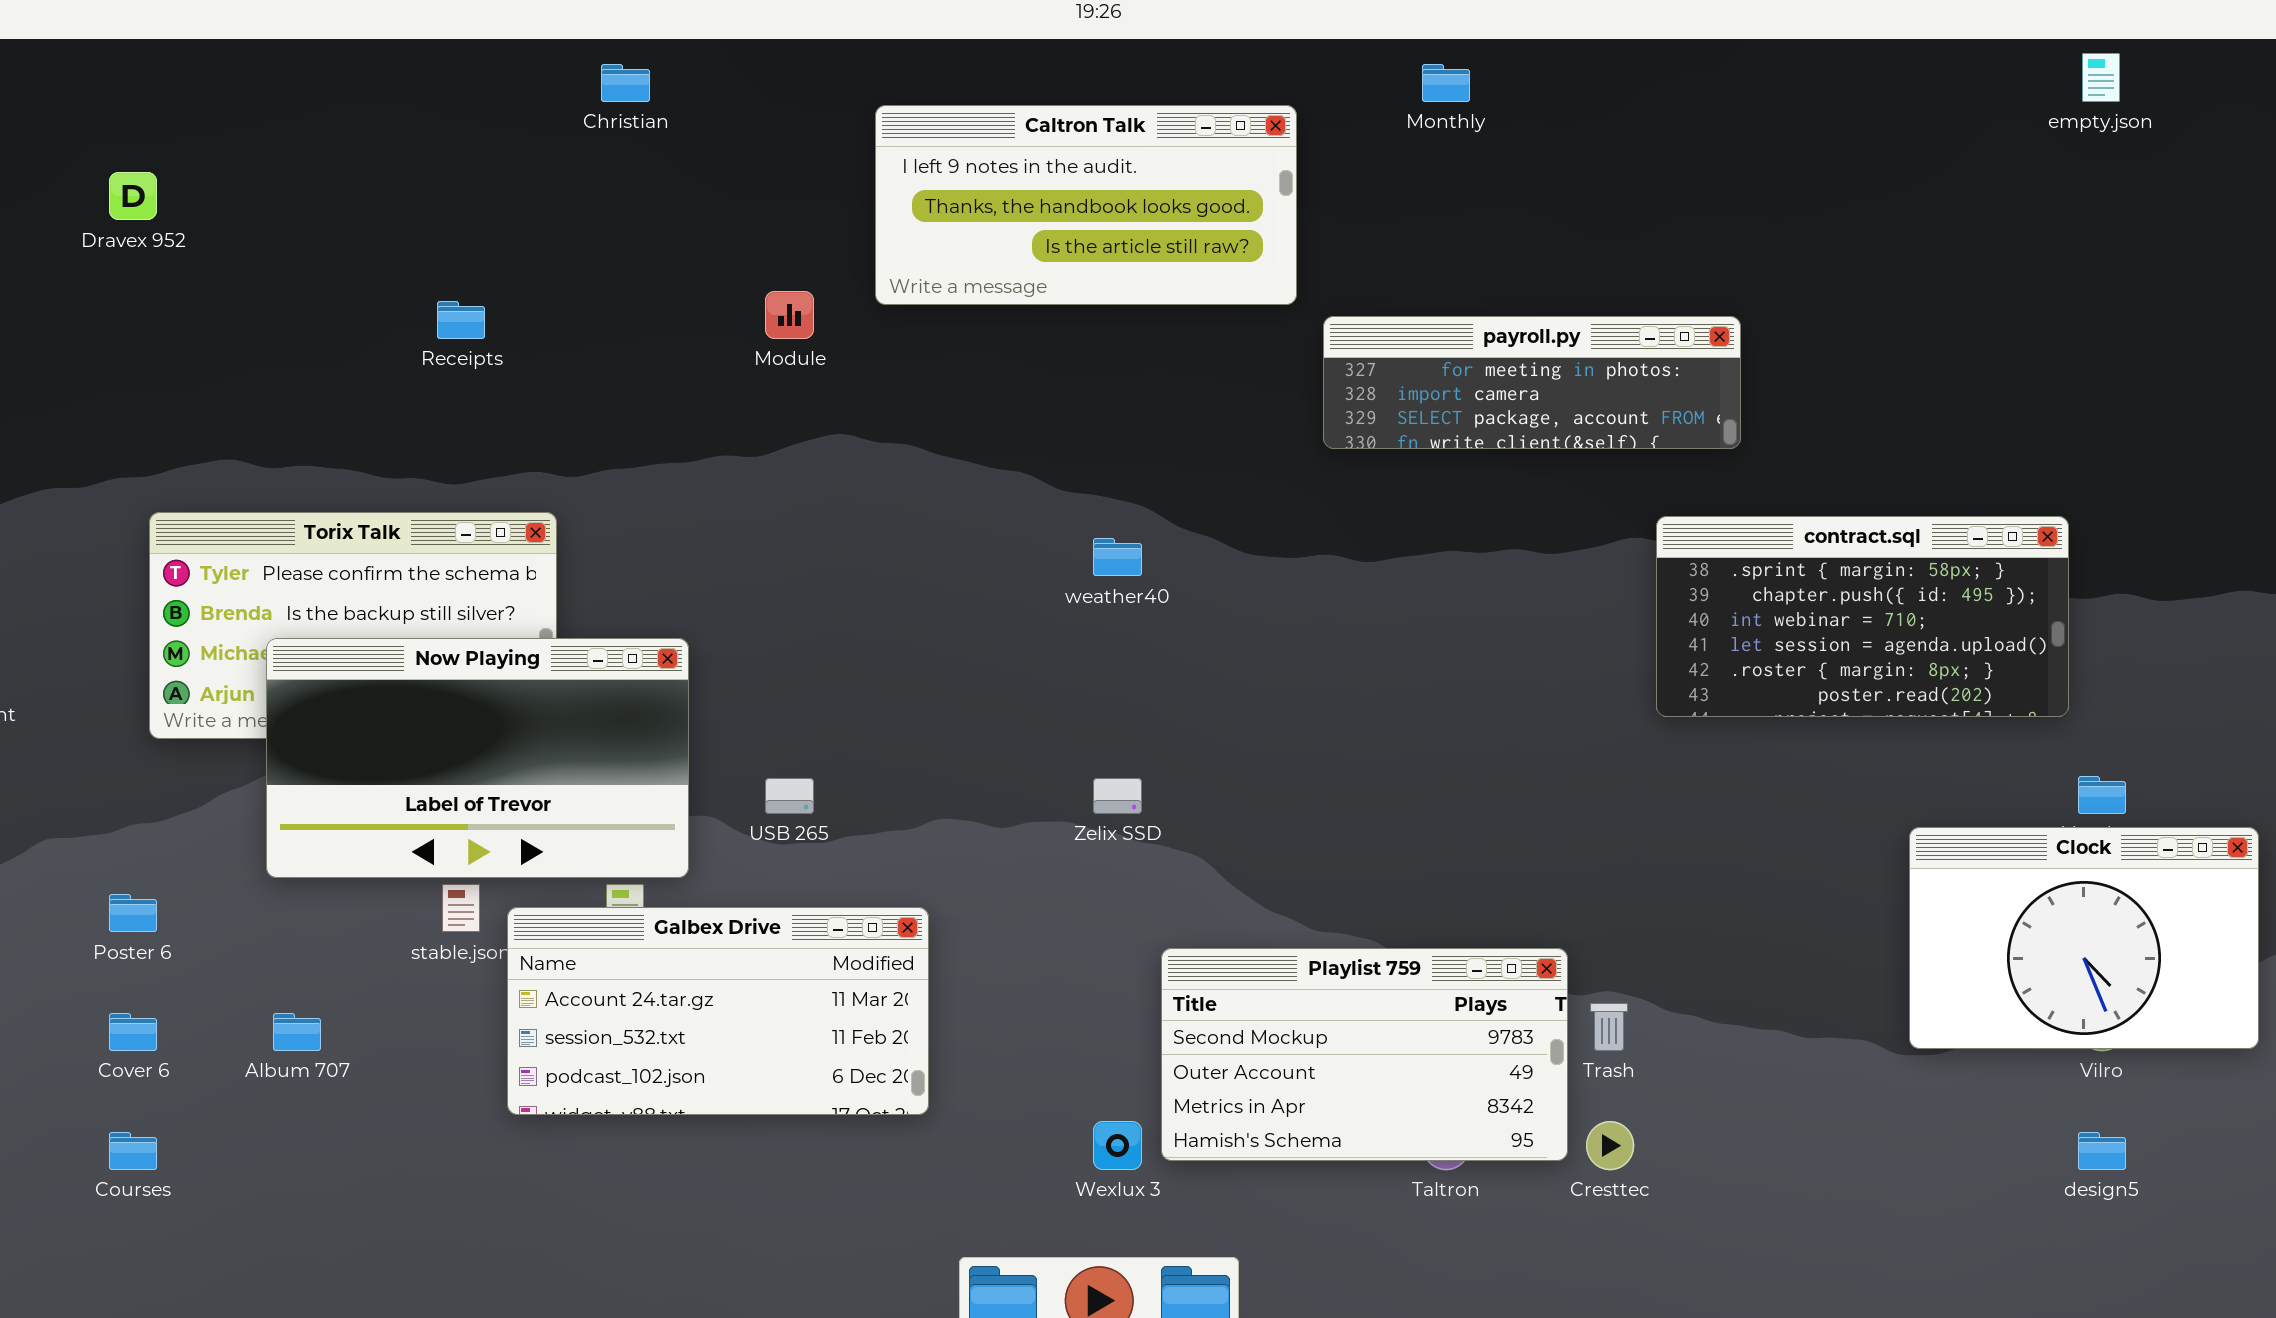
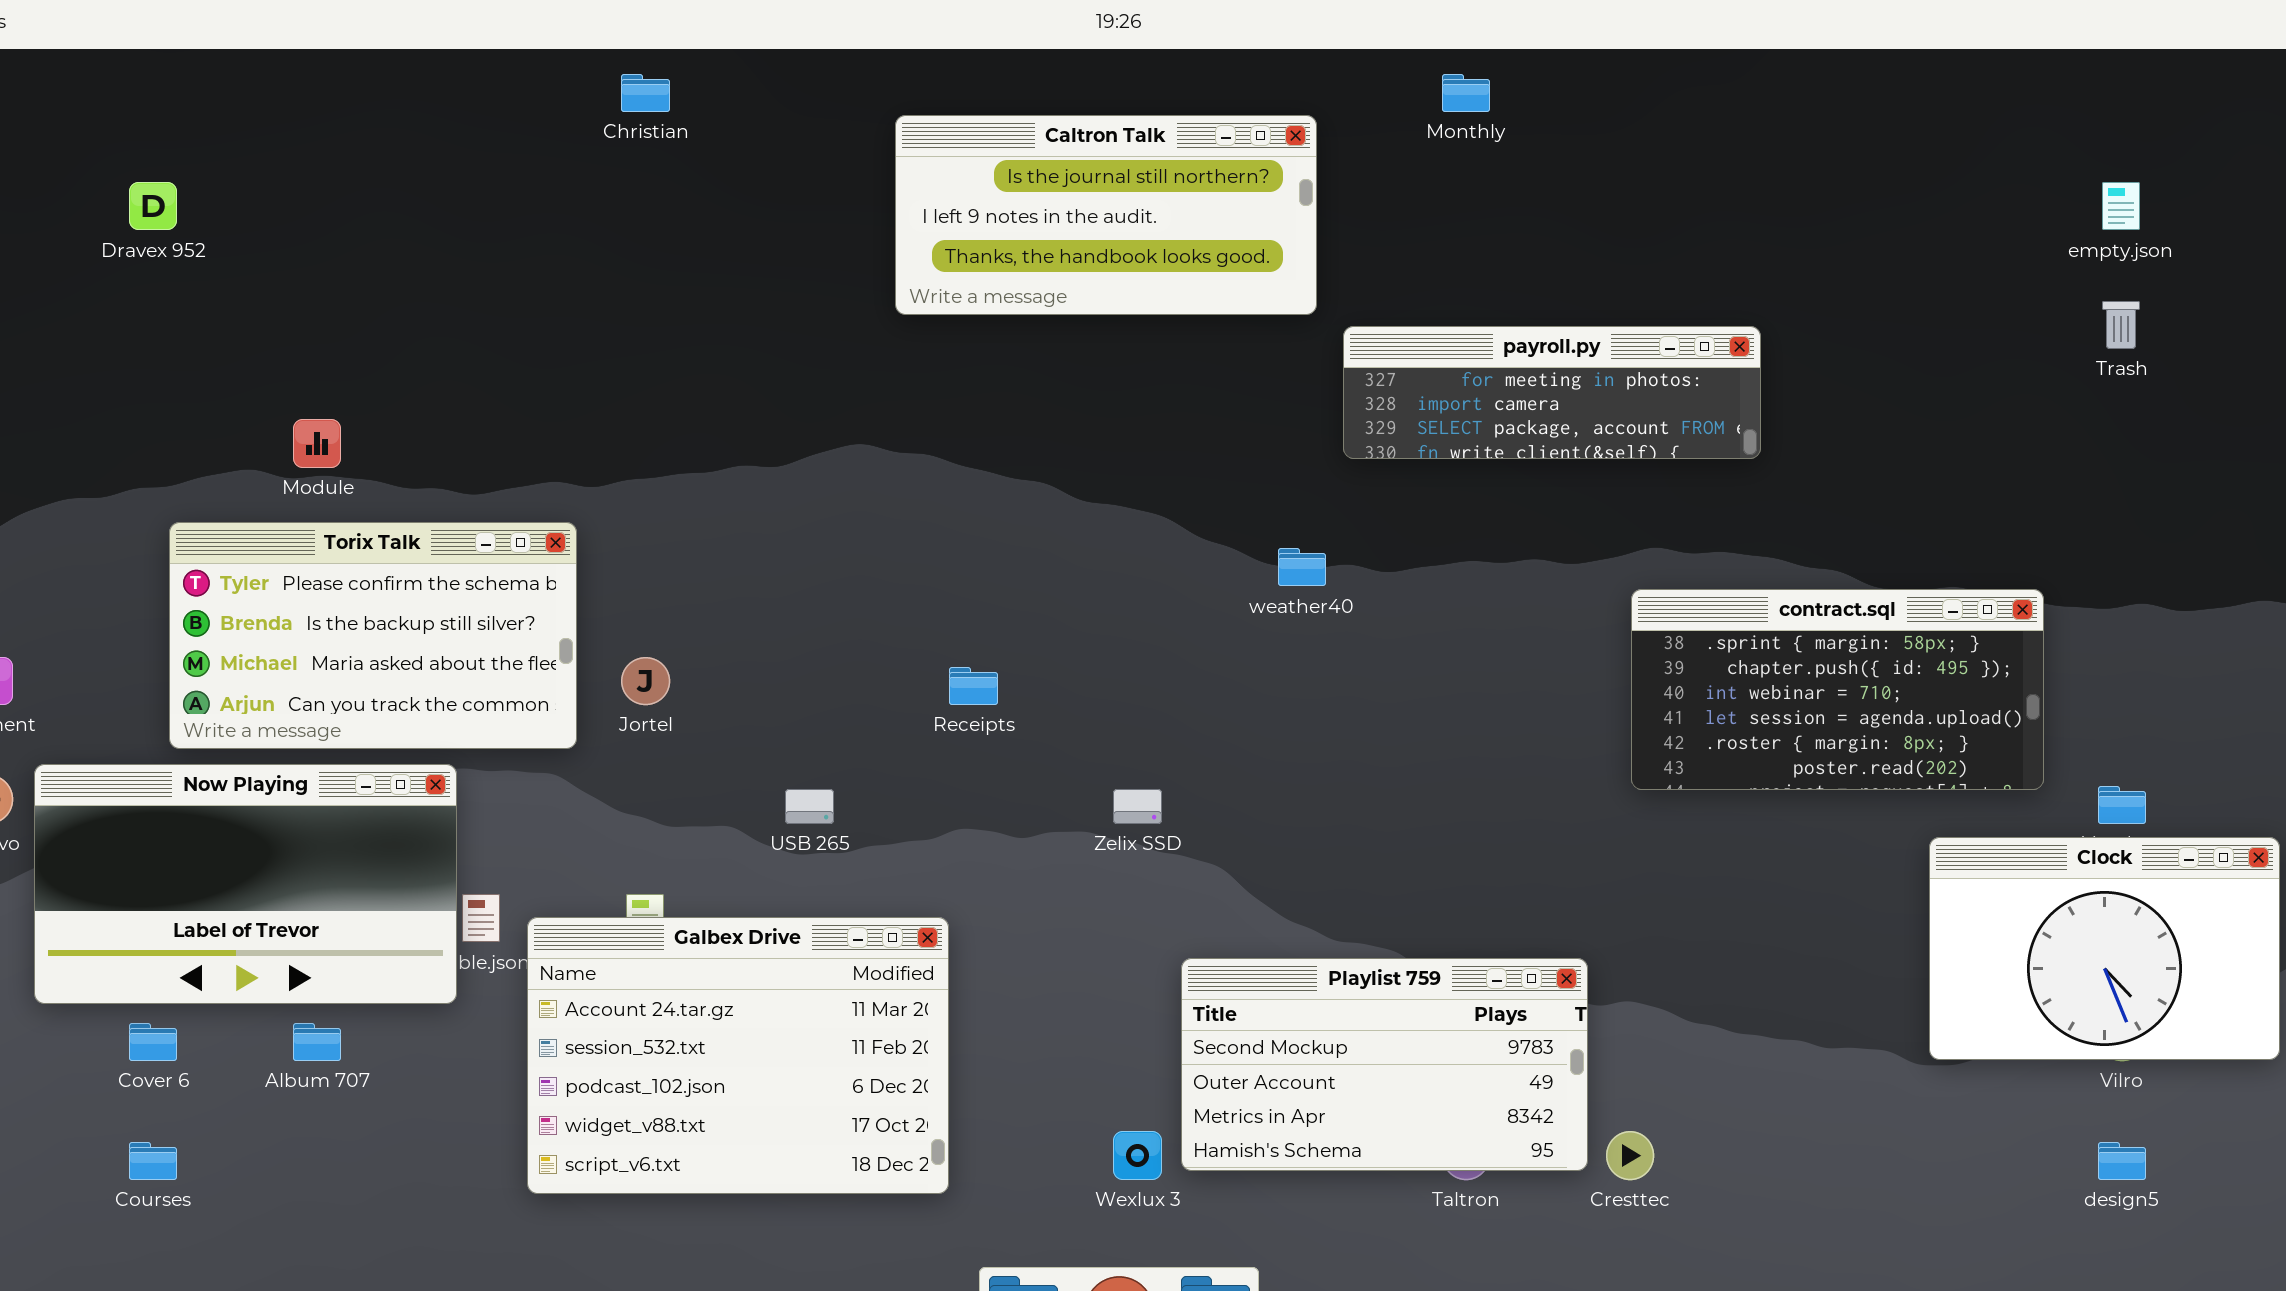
empty.json: [2082,53,2120,102] -> [2102,182,2140,230], moved
Caltron Talk: [875,105,1297,305] -> [895,115,1317,315], scrolled up 1 row
Module: [765,291,814,339] -> [293,419,341,468], moved
Receipts: [437,301,485,339] -> [949,667,998,705], moved
contract.sql: [1656,516,2069,717] -> [1631,589,2044,790], moved
weather40: [1093,538,1142,576] -> [1278,548,1326,586], moved
Now Playing: [266,638,689,878] -> [34,764,457,1004], moved
Galbex Drive: [507,907,929,1115] -> [527,917,949,1194], resized
Trash: [1590,1003,1628,1051] -> [2102,301,2140,349], moved

